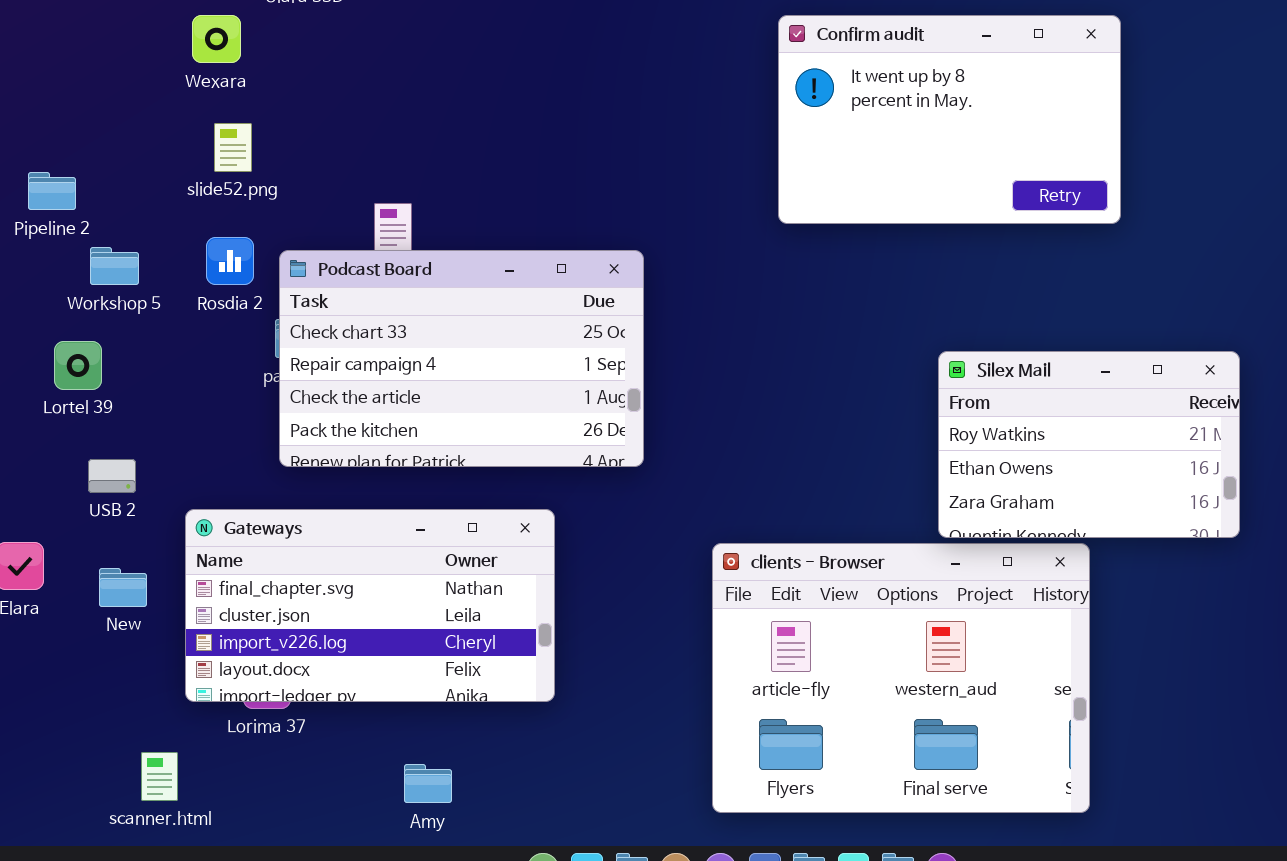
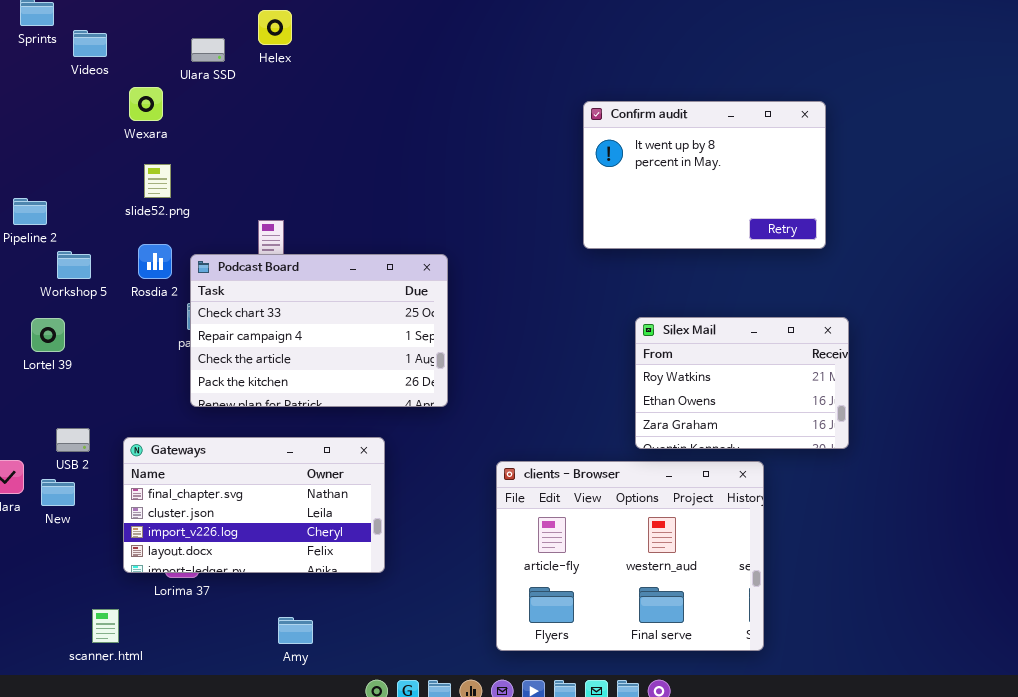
Confirm audit: [778,15,1121,224] -> [583,101,826,249], moved
Silex Mail: [938,351,1240,538] -> [635,317,849,449], moved
USB 2: [88,459,136,493] -> [56,428,90,452], moved
New: [99,568,147,607] -> [41,479,75,506], moved

